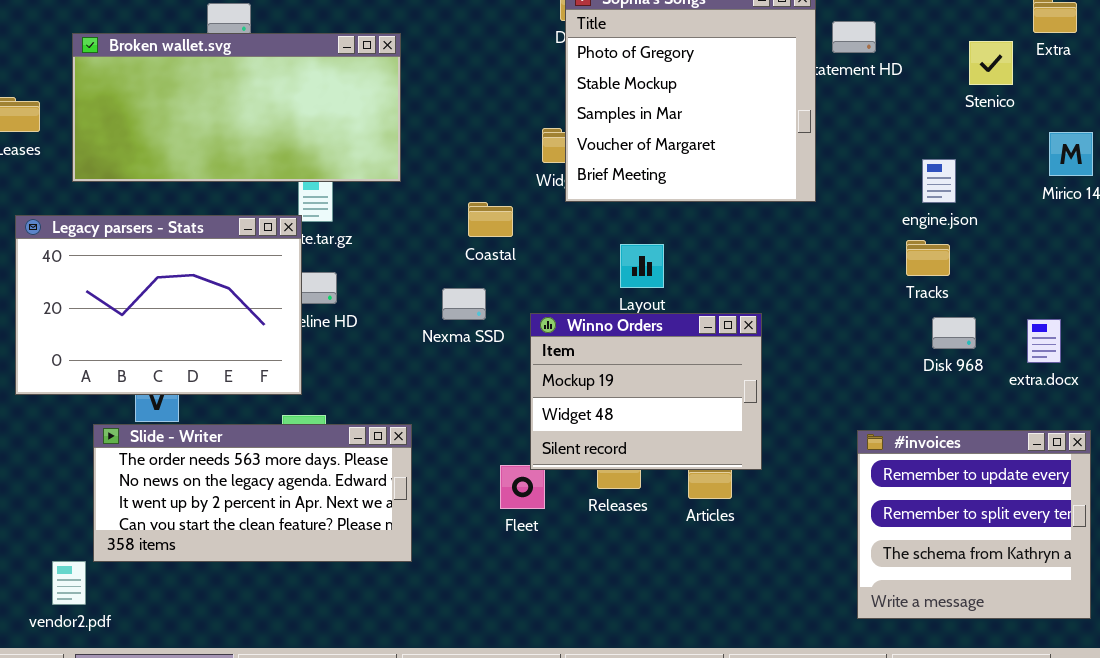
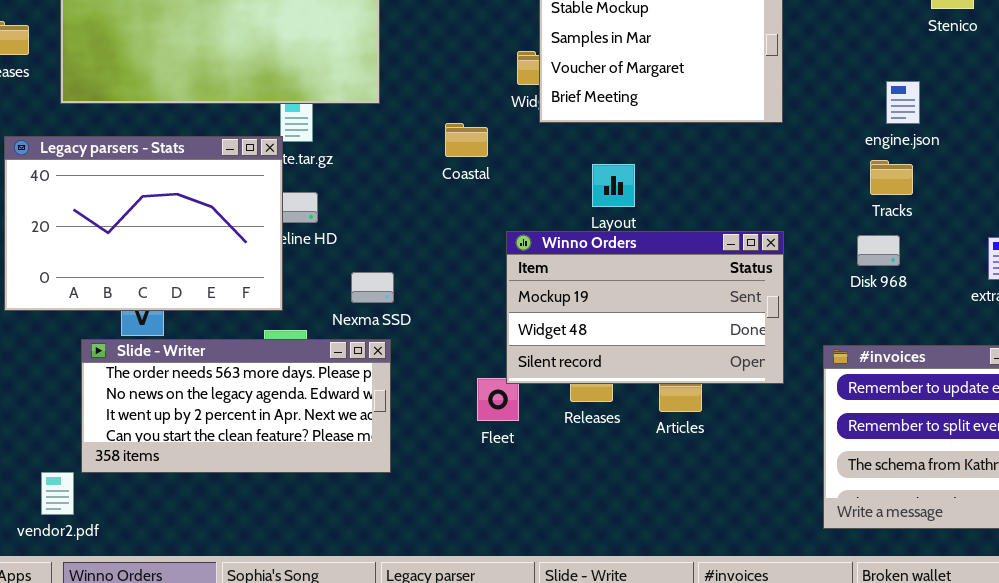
Nexma SSD: [442,288,486,320] -> [351,272,394,303], moved
Winno Orders: [530,313,762,470] -> [506,231,784,384], resized
Disk 968: [932,317,976,349] -> [857,235,900,266], moved

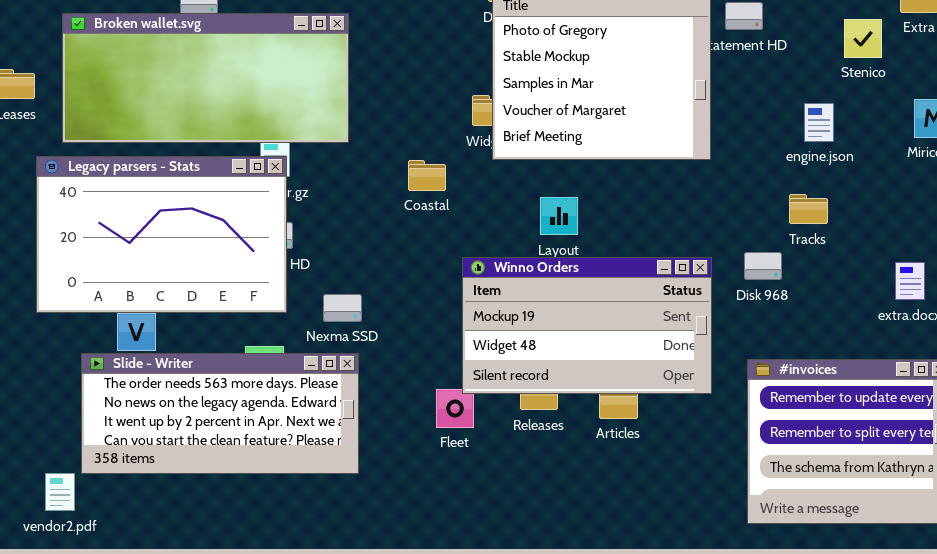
engine.json: [886,81,920,124] -> [804,103,834,142], moved
Legacy parsers - Stats: [4,136,283,311] -> [36,156,287,313], moved
Disk 968: [857,235,900,266] -> [744,252,782,280], moved

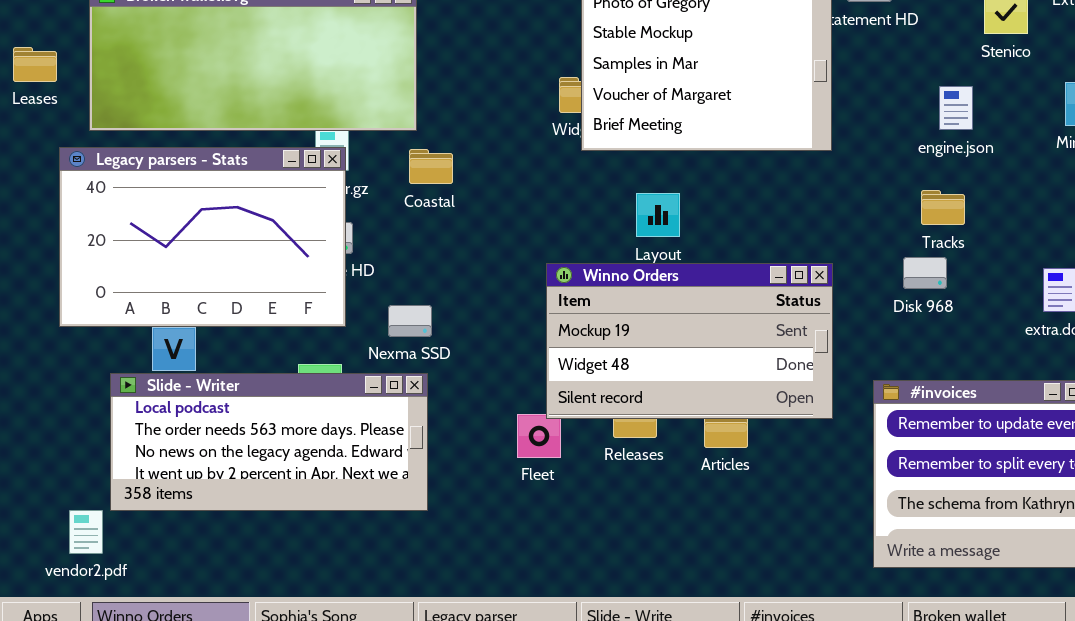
Coastal: [408,160,446,191] -> [409,149,453,184], moved
Disk 968: [744,252,782,280] -> [903,257,947,289], moved
Slide - Writer: [81,353,359,474] -> [110,373,428,511], scrolled up 1 row

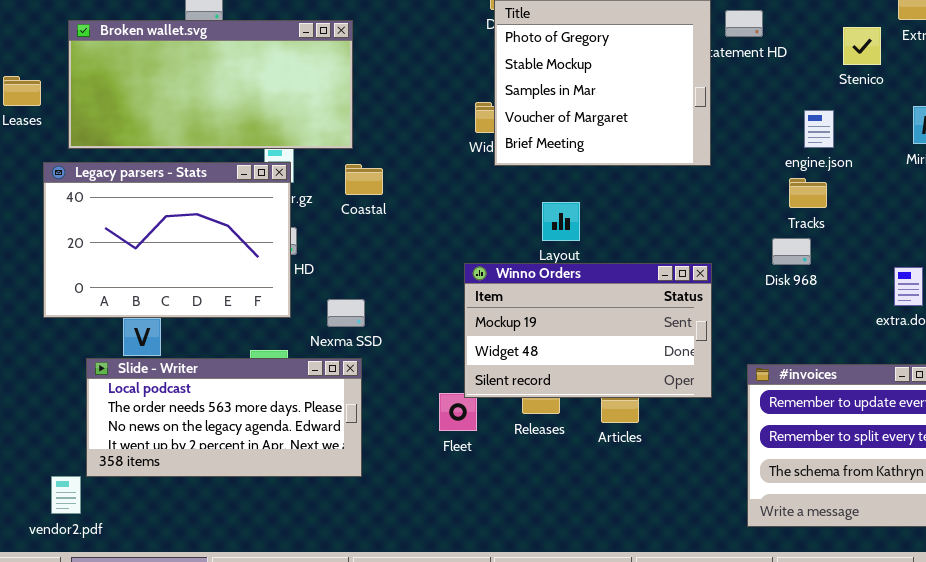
Tracks: [921,190,965,225] -> [789,178,827,208], moved
Disk 968: [903,257,947,289] -> [772,238,811,265], moved

